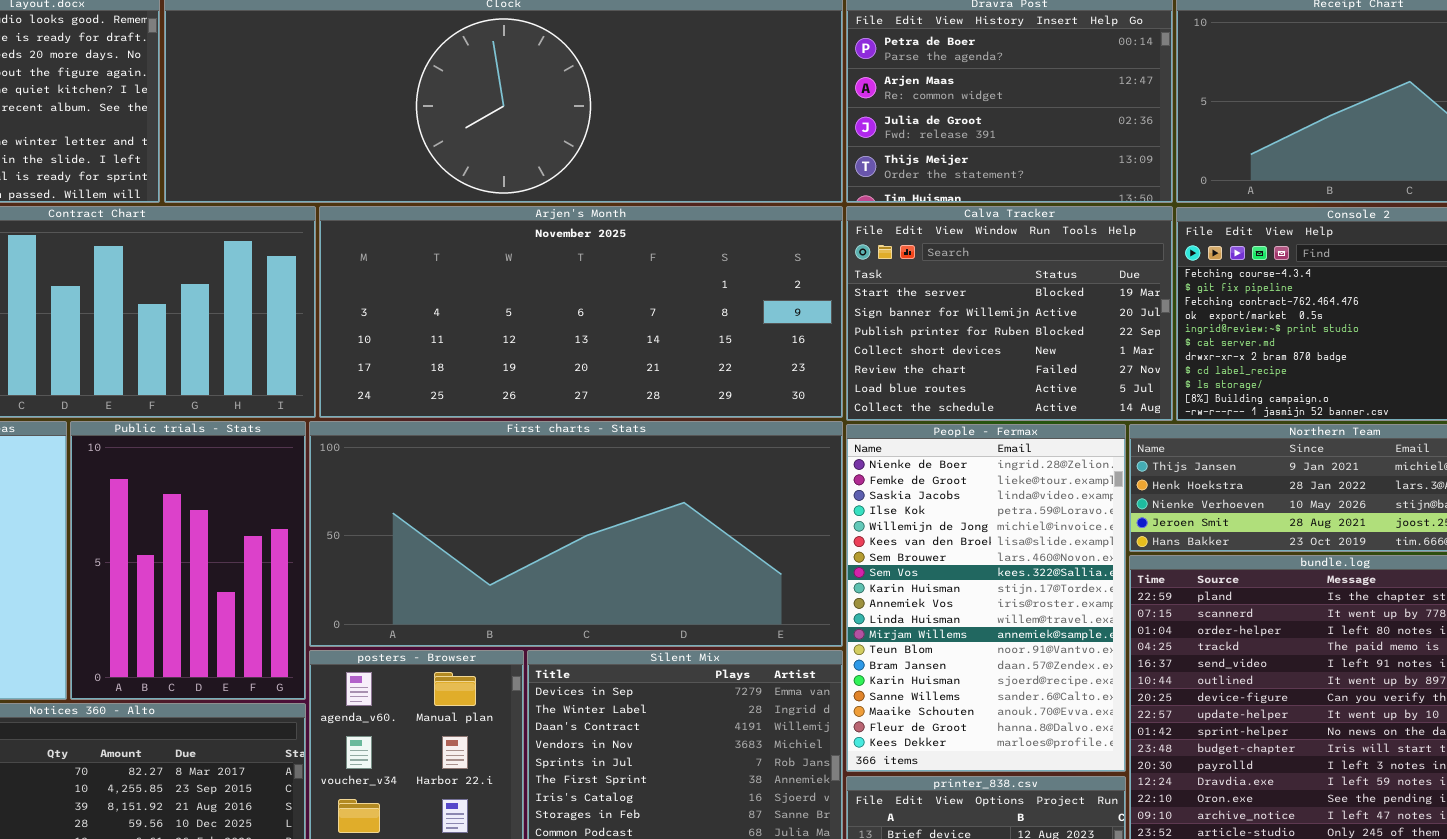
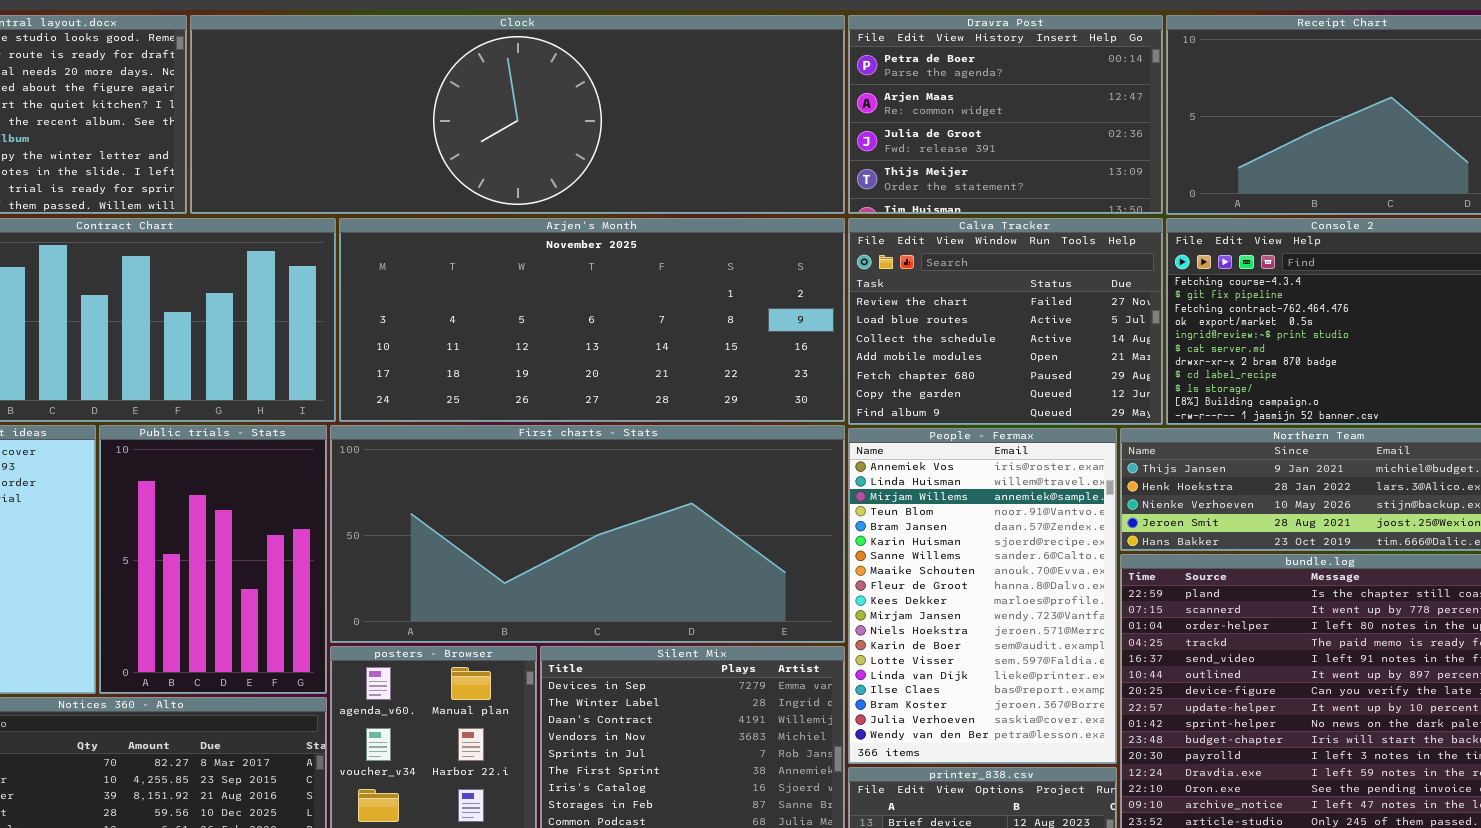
Calva Tracker: [846,206,1173,421] -> [848,218,1163,425], scrolled down 4 rows
People - Fermax: [846,424,1126,772] -> [848,428,1117,764], scrolled down 9 rows

